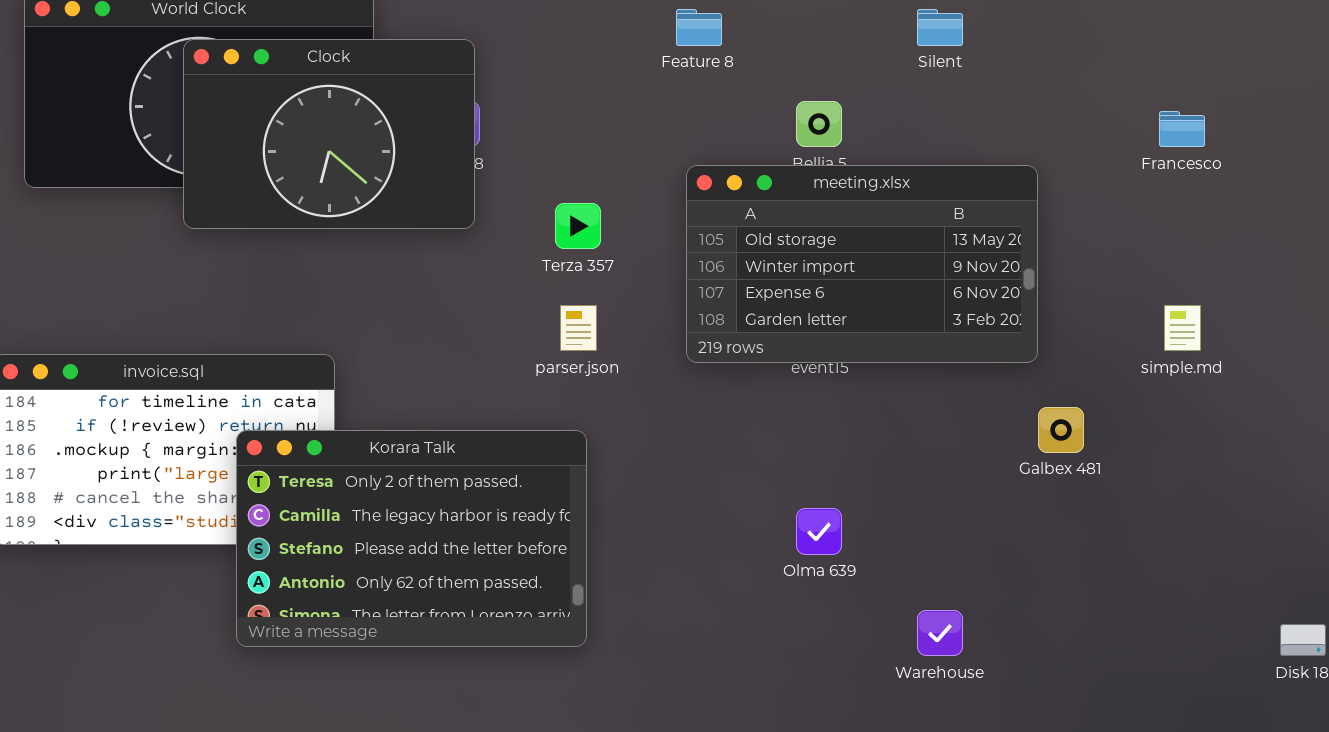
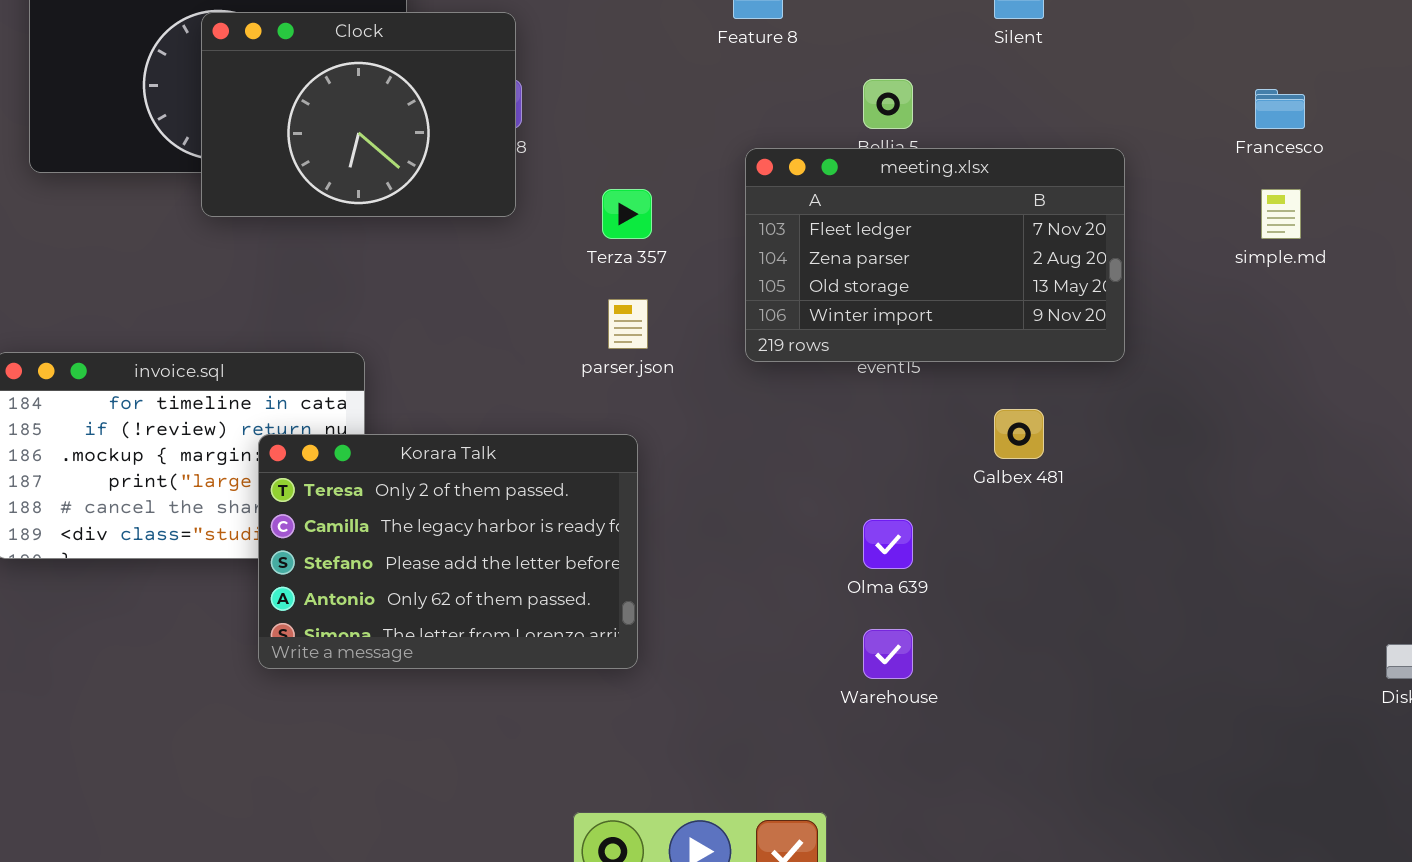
meeting.xlsx: [686,165,1038,363] -> [745,148,1125,362], scrolled up 2 rows
simple.md: [1164,305,1201,351] -> [1261,189,1301,239], moved
Galbex 481: [1038,407,1084,453] -> [994,409,1044,459], moved
Warehouse: [917,610,963,656] -> [863,629,913,679], moved

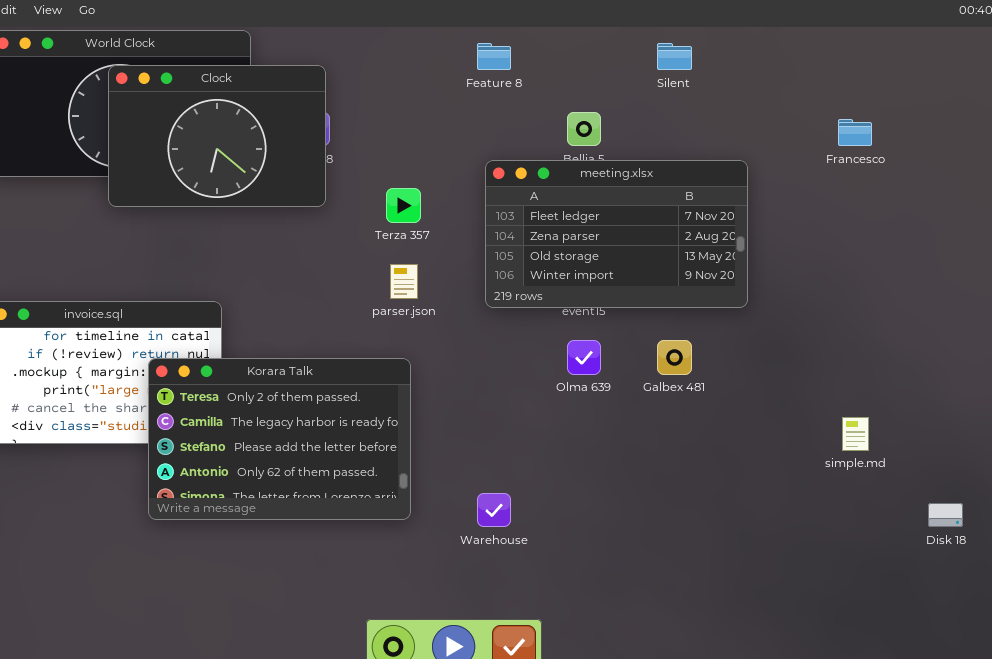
simple.md: [1261,189,1301,239] -> [842,417,869,451], moved
Olma 639: [863,519,913,569] -> [567,340,601,375], moved
Warehouse: [863,629,913,679] -> [477,493,511,527], moved

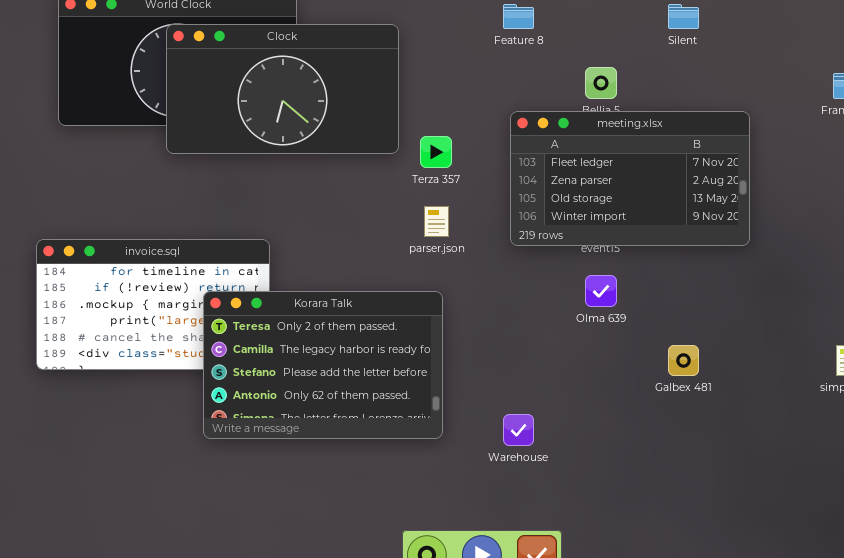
Clock: [108,65,326,207] -> [166,24,399,154], resized
Galbex 481: [657,340,692,375] -> [668,345,699,376], moved

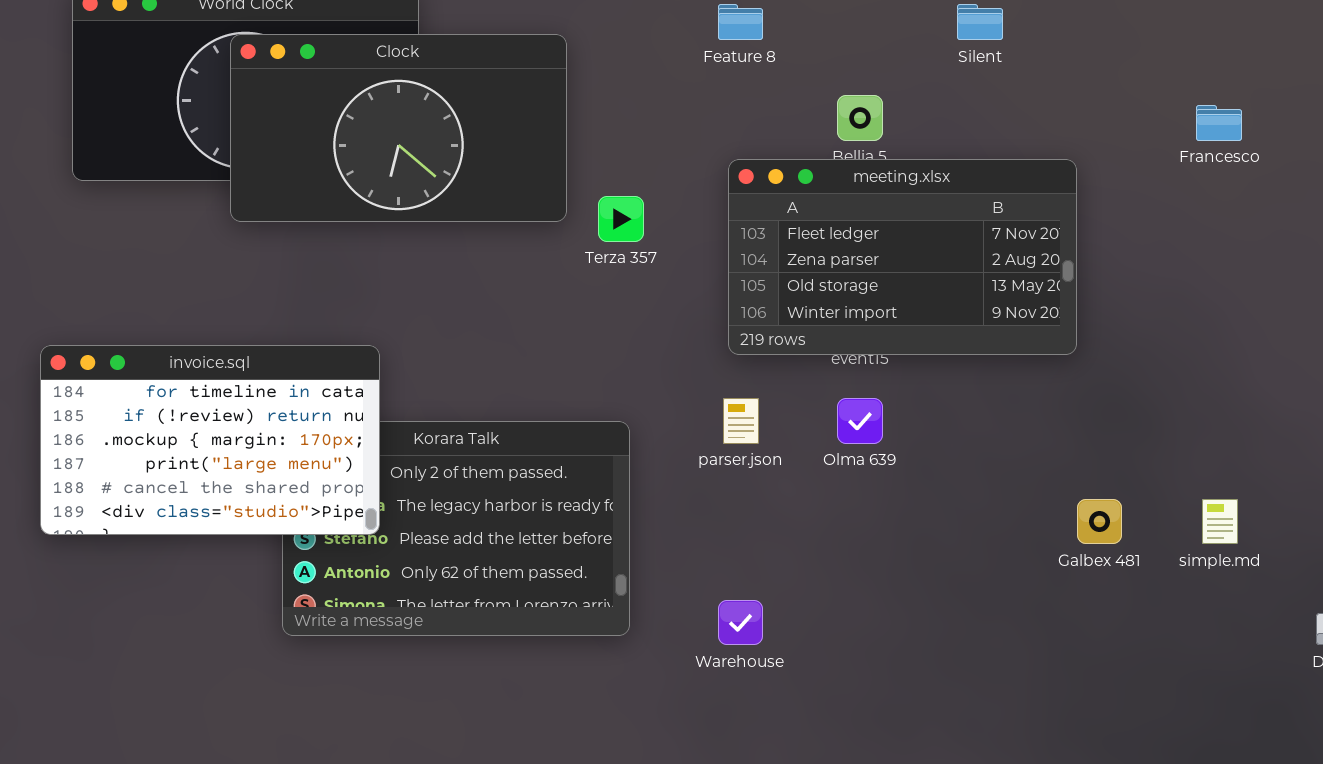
parser.json: [424,206,449,237] -> [723,398,759,444], moved
invoice.sql: [36,239,270,370] -> [40,345,380,535], raised
Galbex 481: [668,345,699,376] -> [1077,499,1122,544], moved

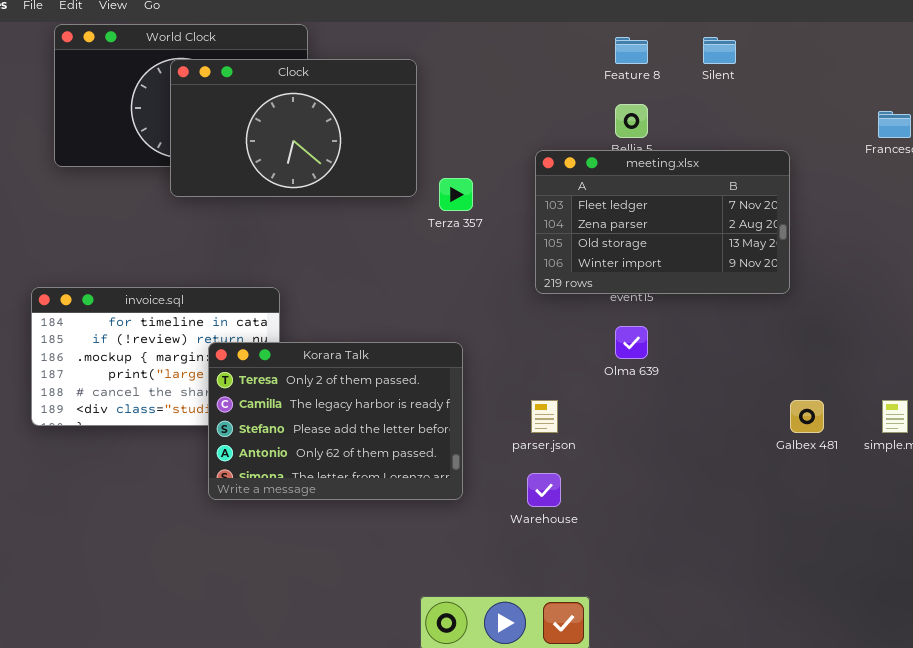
Feature 8: [718,4,763,40] -> [615,37,648,64], moved
parser.json: [723,398,759,444] -> [531,400,558,433], moved
Korara Talk: [282,421,630,636] -> [208,342,463,500], raised

